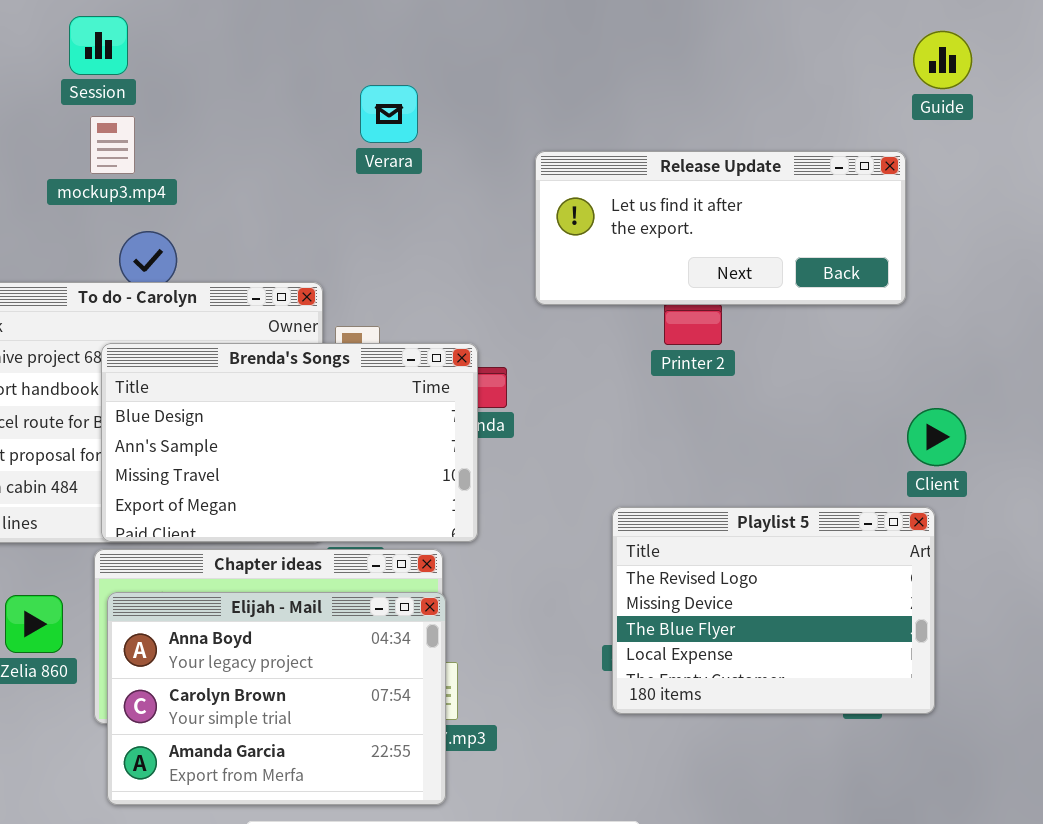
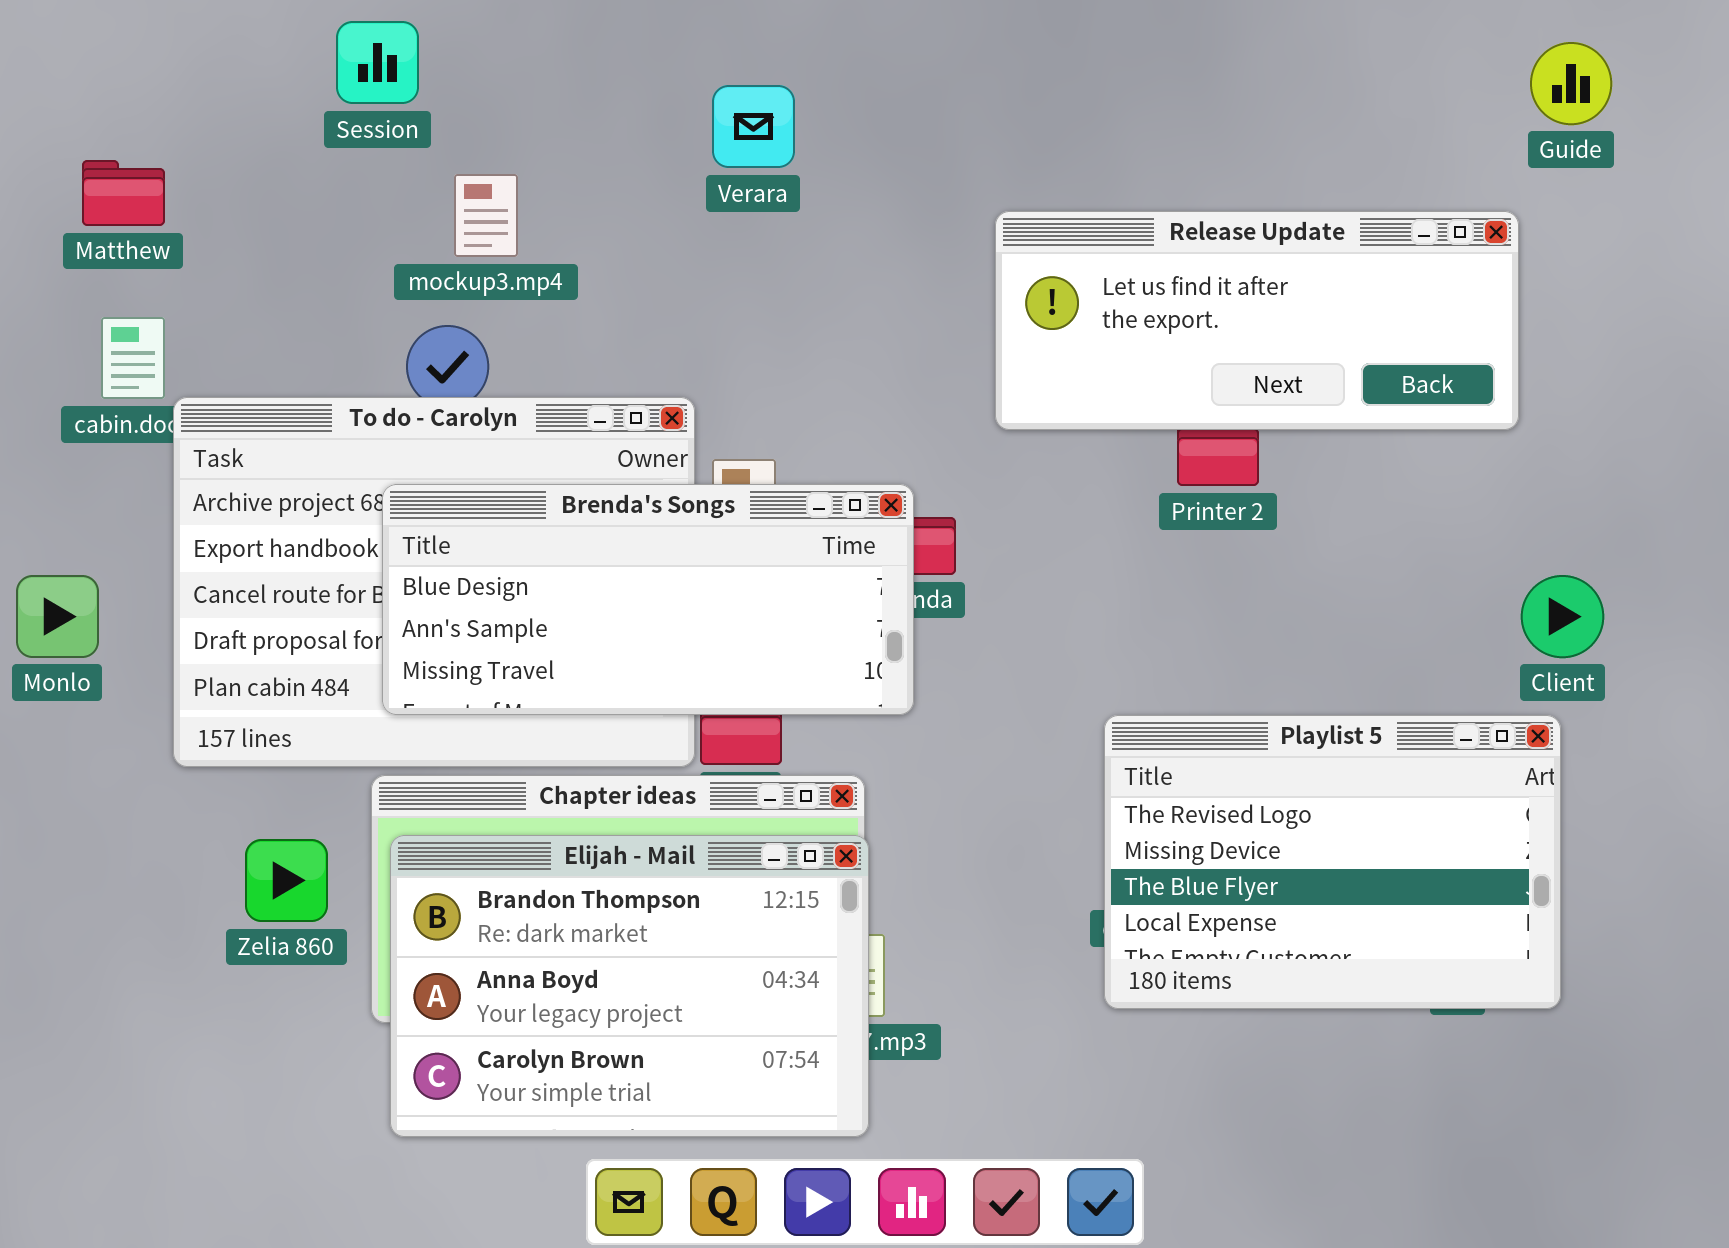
Verara: [360,85,418,143] -> [712,85,795,168], moved
mockup3.mp4: [90,116,135,174] -> [454,174,518,257], moved
Brenda's Songs: [101,343,478,542] -> [382,484,914,715], resized
Elijah - Mail: [107,592,446,805] -> [390,835,869,1137], scrolled up 1 row

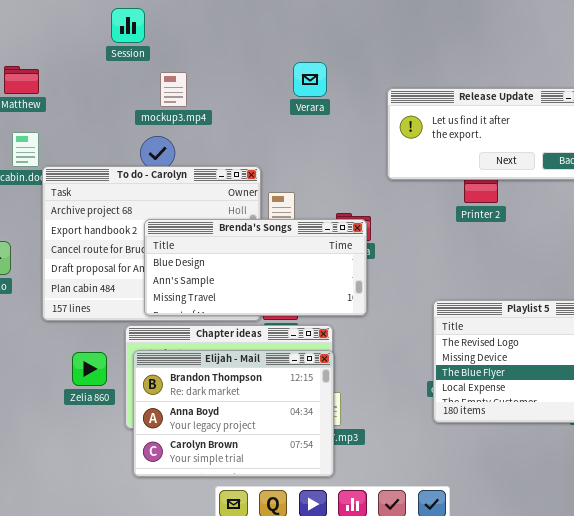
Verara: [712,85,795,168] -> [293,62,327,97], moved
Brenda's Songs: [382,484,914,715] -> [144,219,367,316], moved

